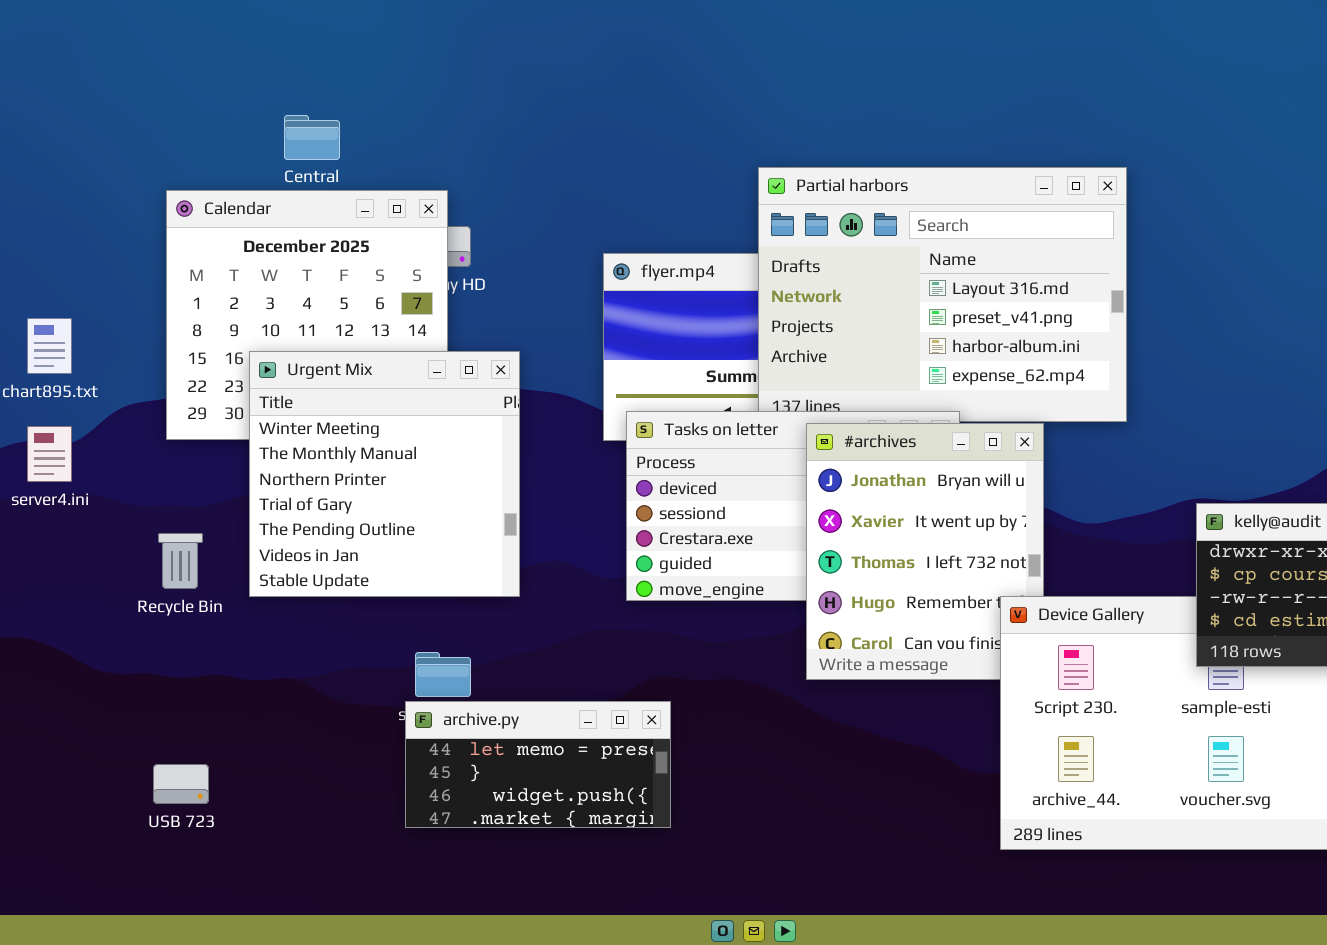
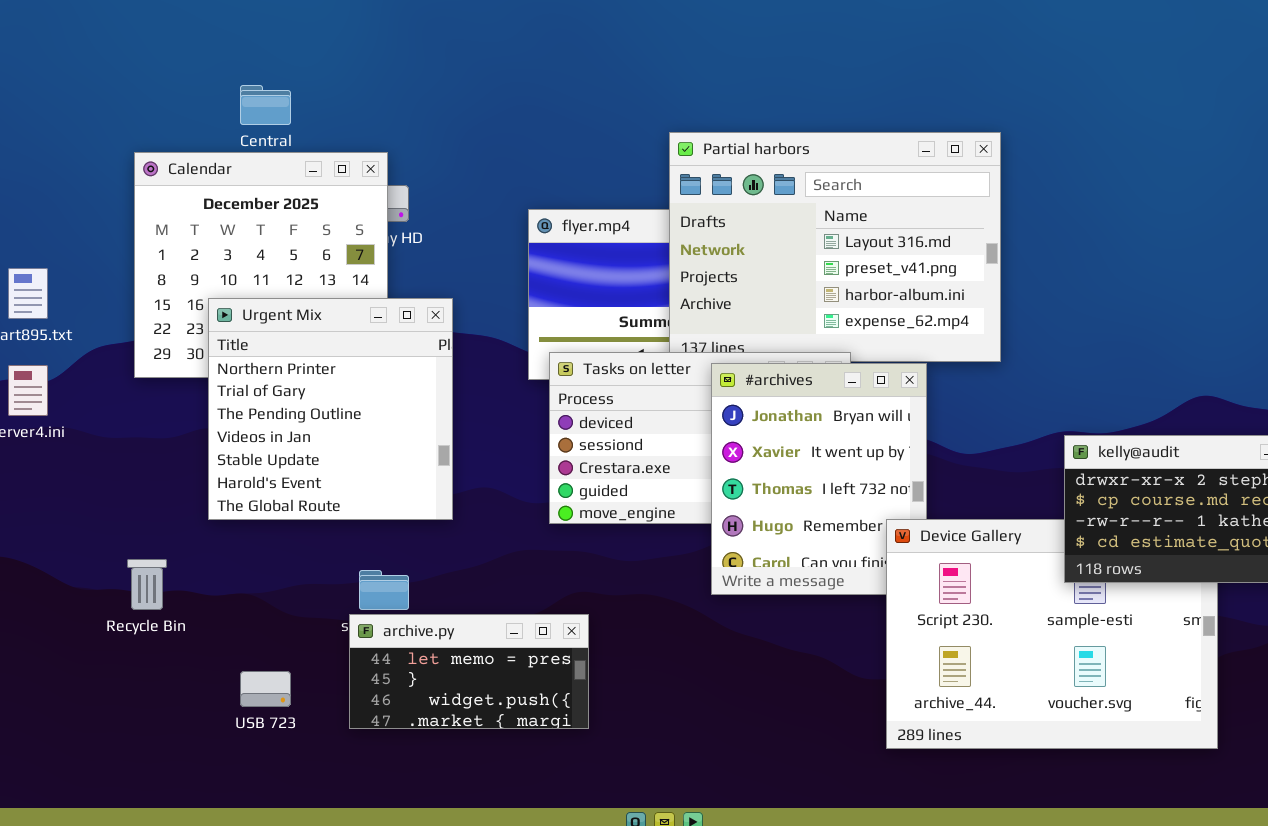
Urgent Mix: [249,351,520,597] -> [208,298,453,520], scrolled down 2 rows
Recycle Bin: [158,533,203,589] -> [127,559,167,610], moved
USB 723: [153,764,209,804] -> [240,671,291,707], moved

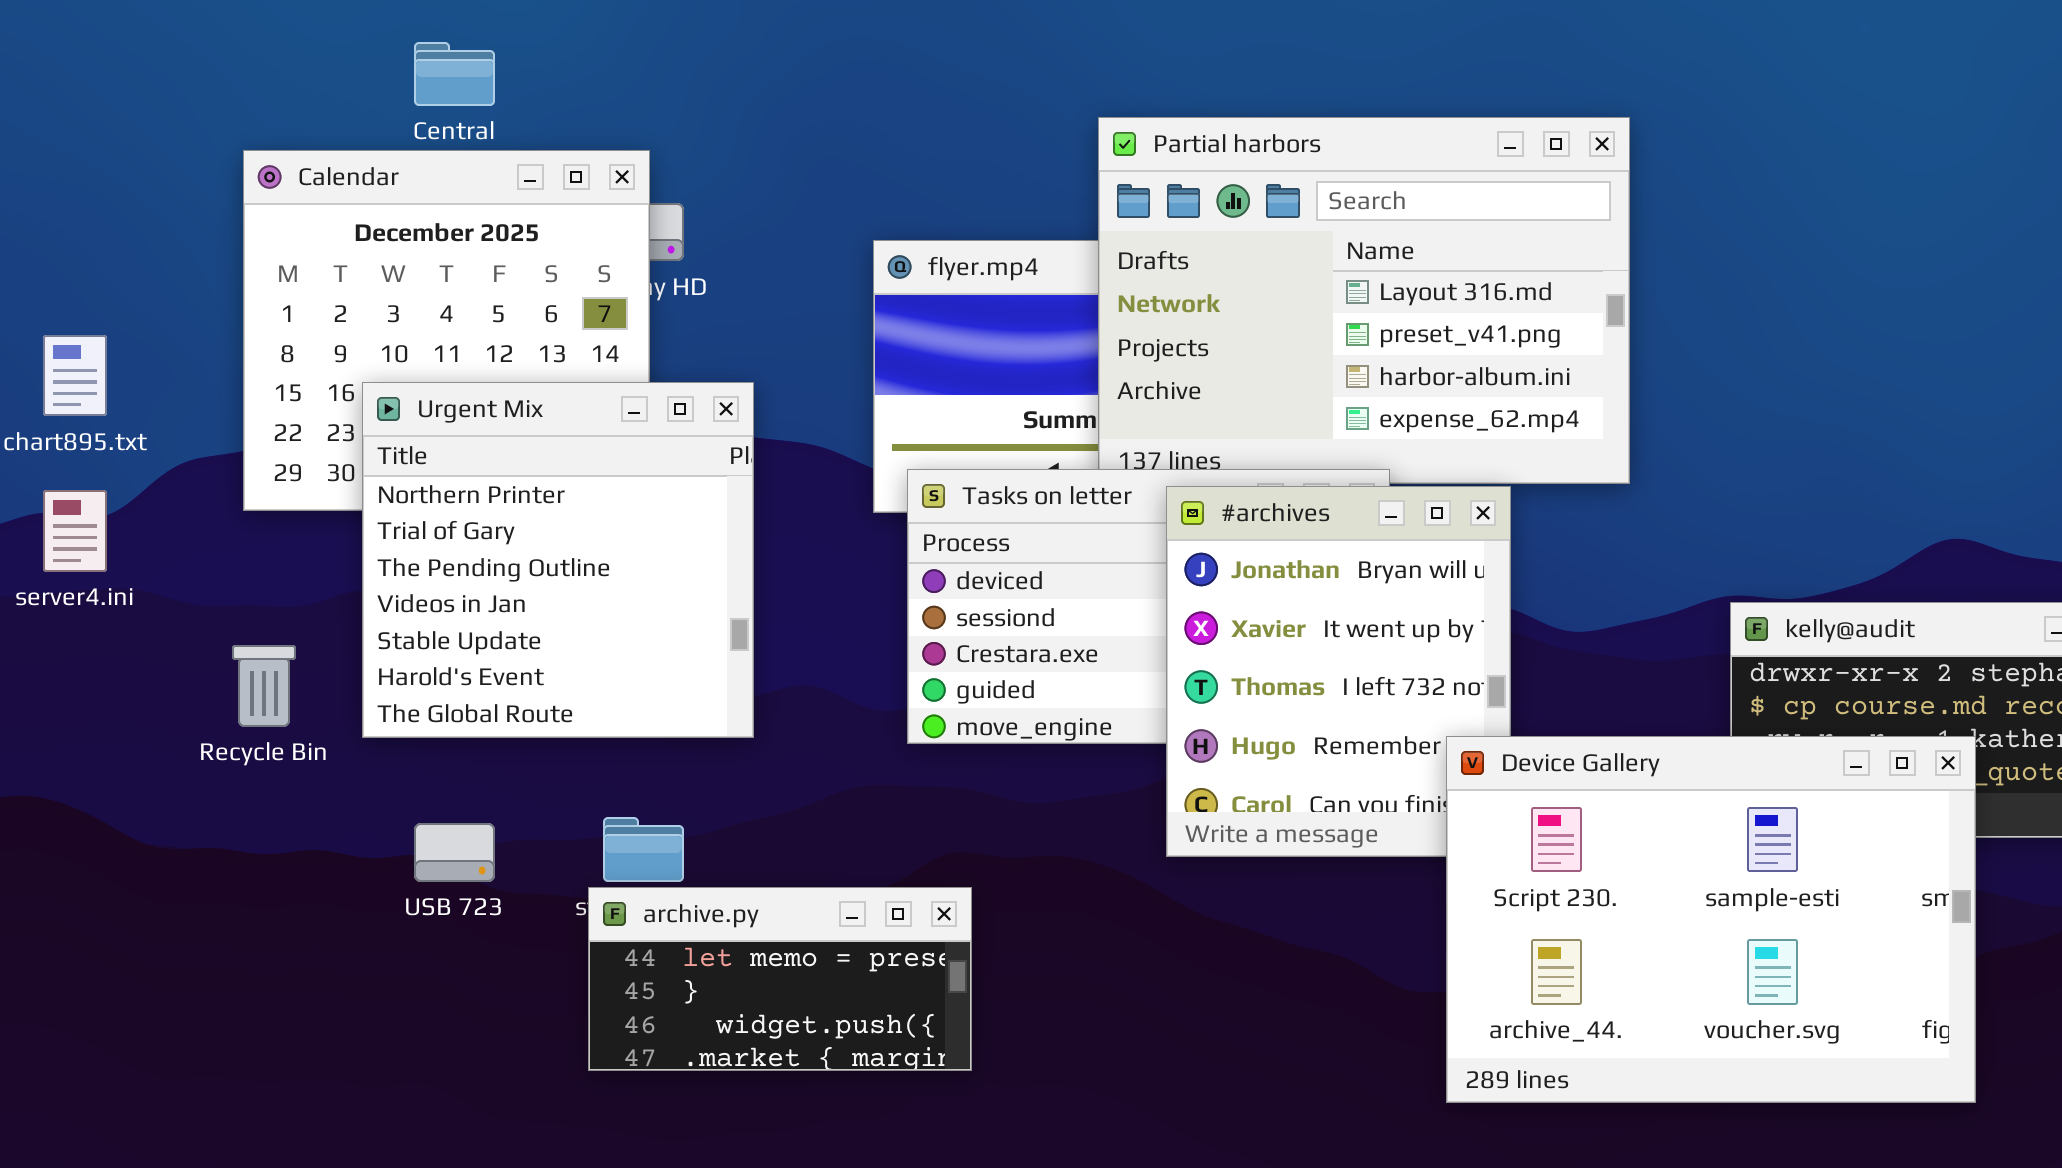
Device Gallery: [886,519,1218,749] -> [1446,736,1976,1103], raised
Recycle Bin: [127,559,167,610] -> [232,645,296,727], moved
USB 723: [240,671,291,707] -> [414,823,495,882], moved

